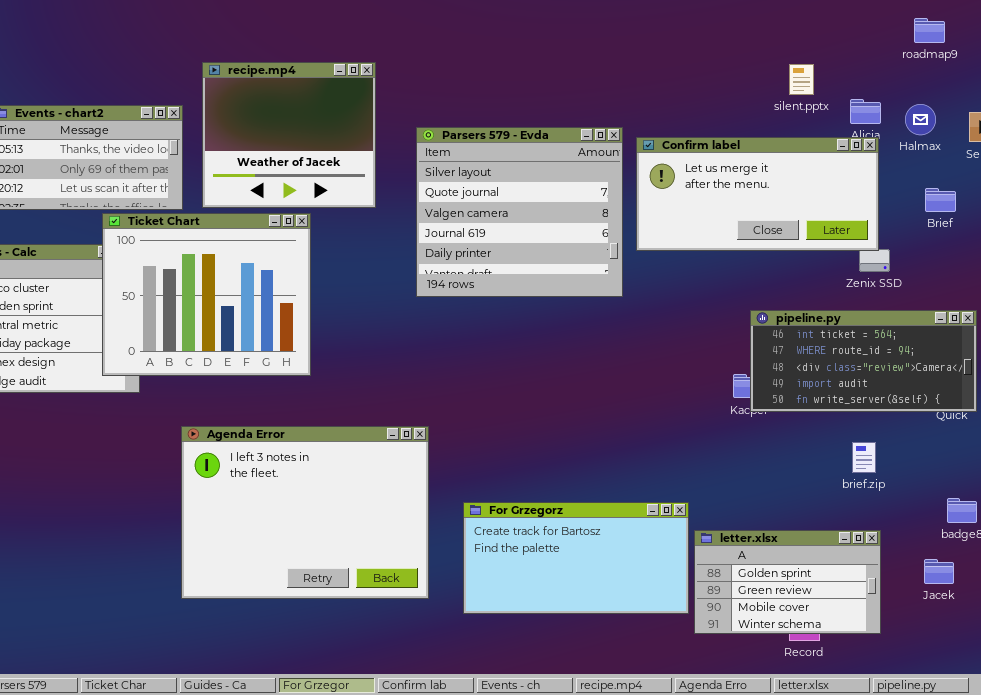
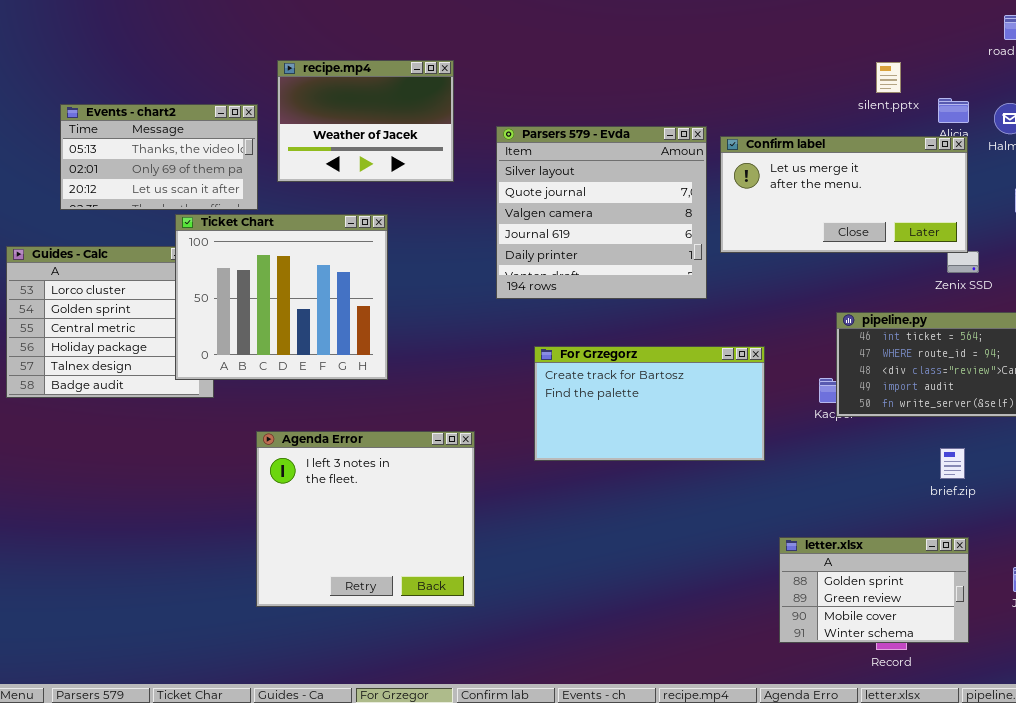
recipe.mp4: [202,62,376,208] -> [277,60,454,182], resized
Agenda Error: [181,426,429,599] -> [256,431,475,607], resized
For Grzegorz: [463,502,689,614] -> [534,346,765,461], moved

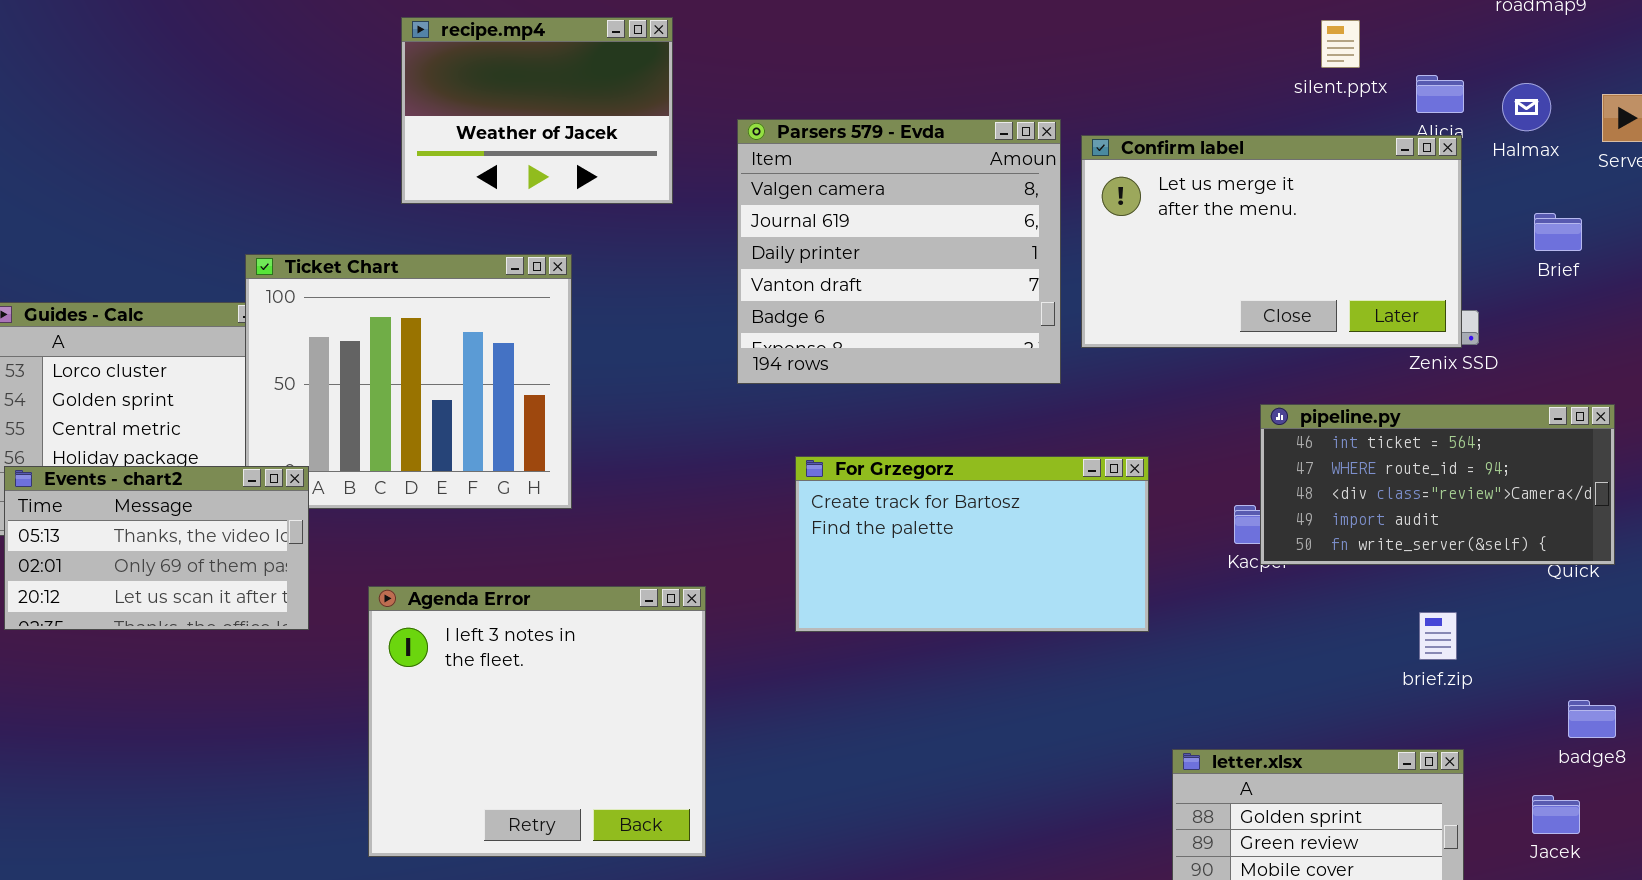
Events - chart2: [60,104,258,210] -> [4,466,309,630], moved
Parsers 579 - Evda: [496,126,707,299] -> [737,119,1061,384], scrolled down 2 rows
Confirm label: [720,136,968,253] -> [1081,135,1462,348], resized

